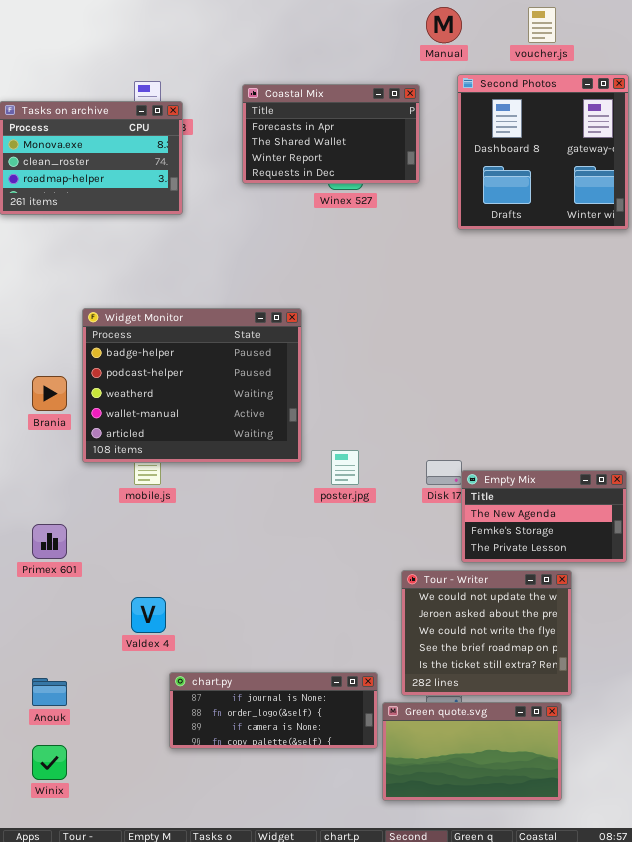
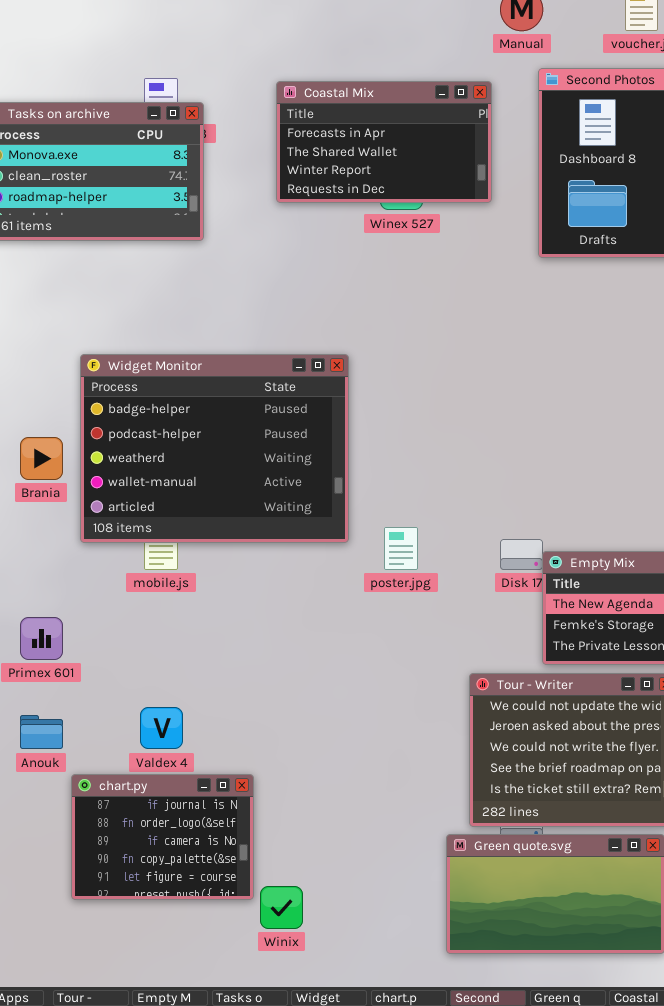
chart.py: [169,672,378,749] -> [71,774,254,900], moved, resized
Anouk: [32,678,67,706] -> [20,715,63,749], moved
Winix: [32,745,67,780] -> [260,886,303,929], moved

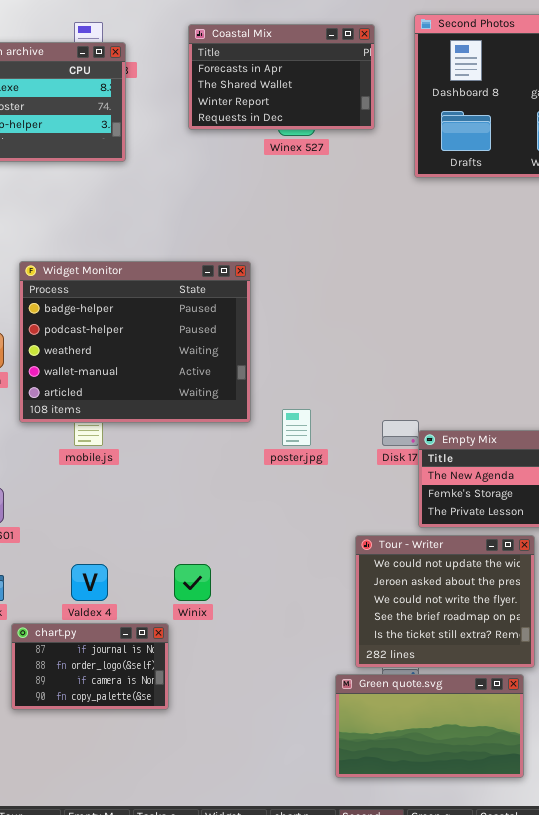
chart.py: [71,774,254,900] -> [11,623,169,710], resized
Winix: [260,886,303,929] -> [174,564,211,601], moved

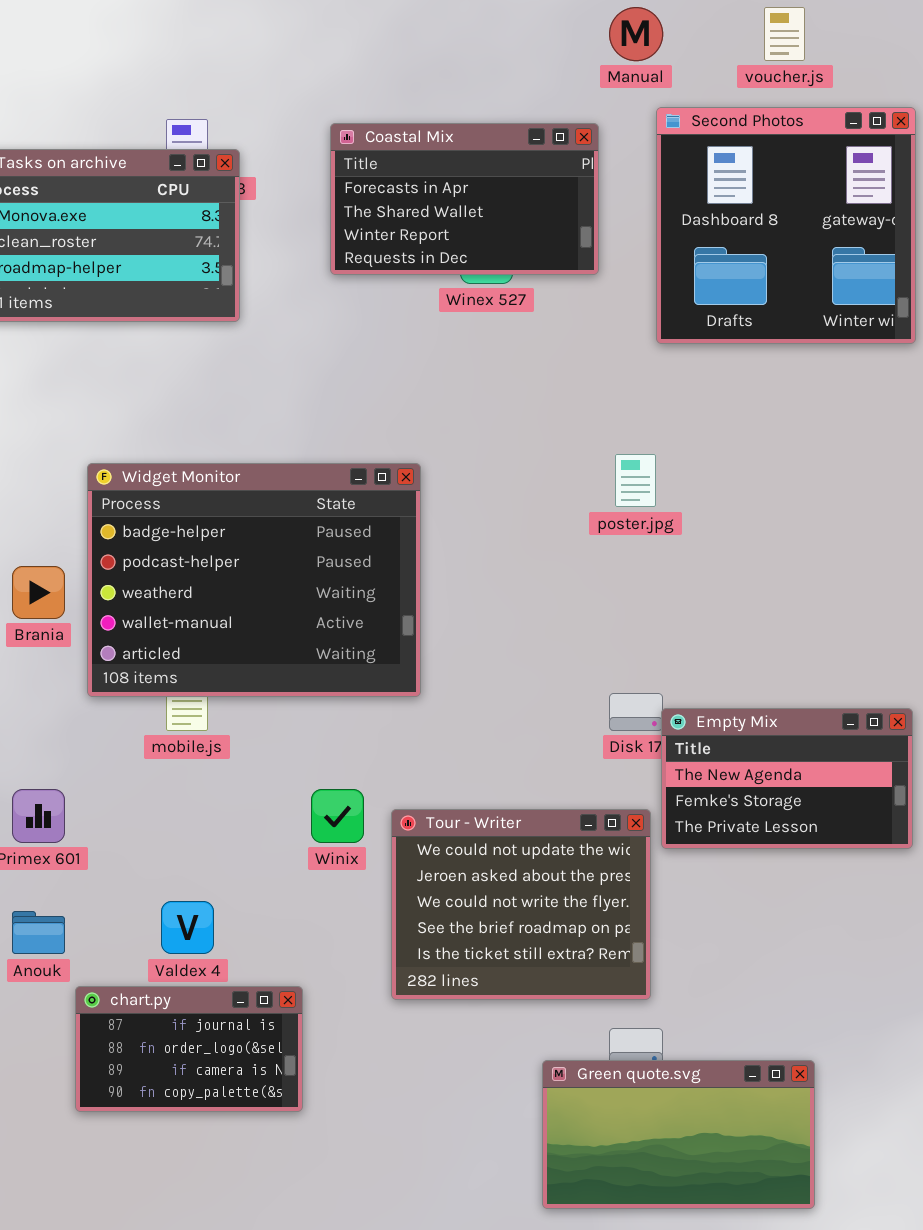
poster.jpg: [282,409,311,446] -> [615,454,656,507], moved
Tour - Writer: [355,535,535,668] -> [391,809,651,1000], moved
Winix: [174,564,211,601] -> [311,789,364,843], moved

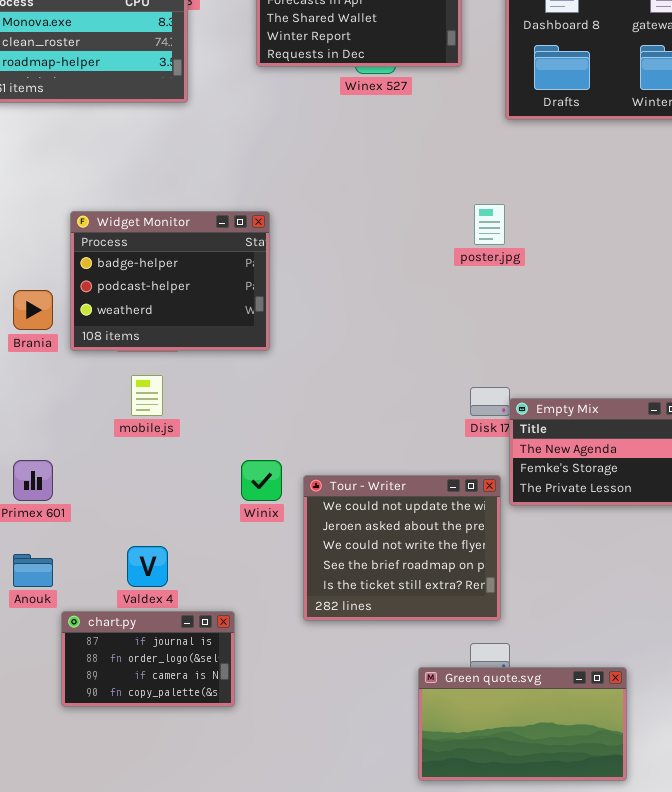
Widget Monitor: [87,463,421,697] -> [70,211,270,351], resized

